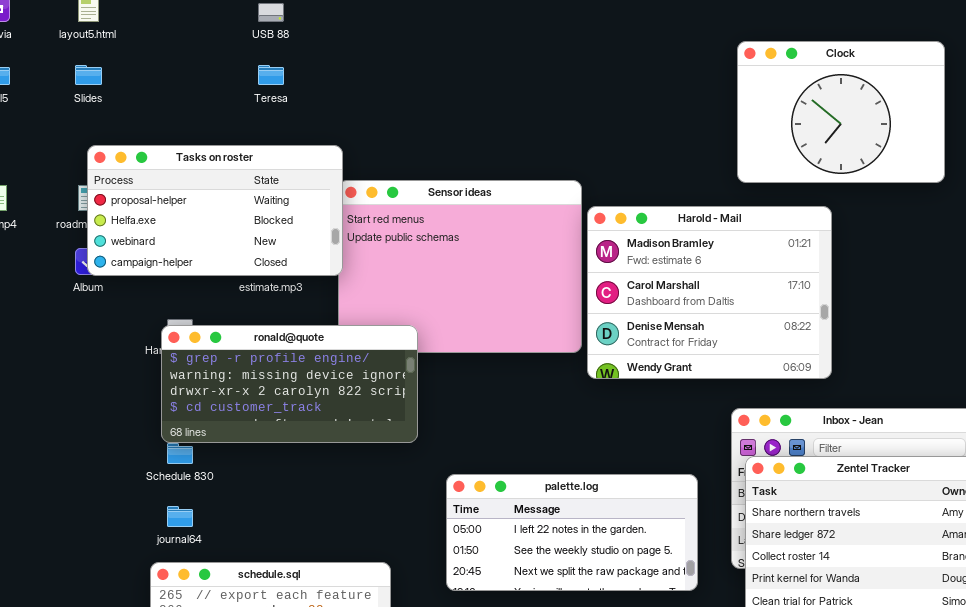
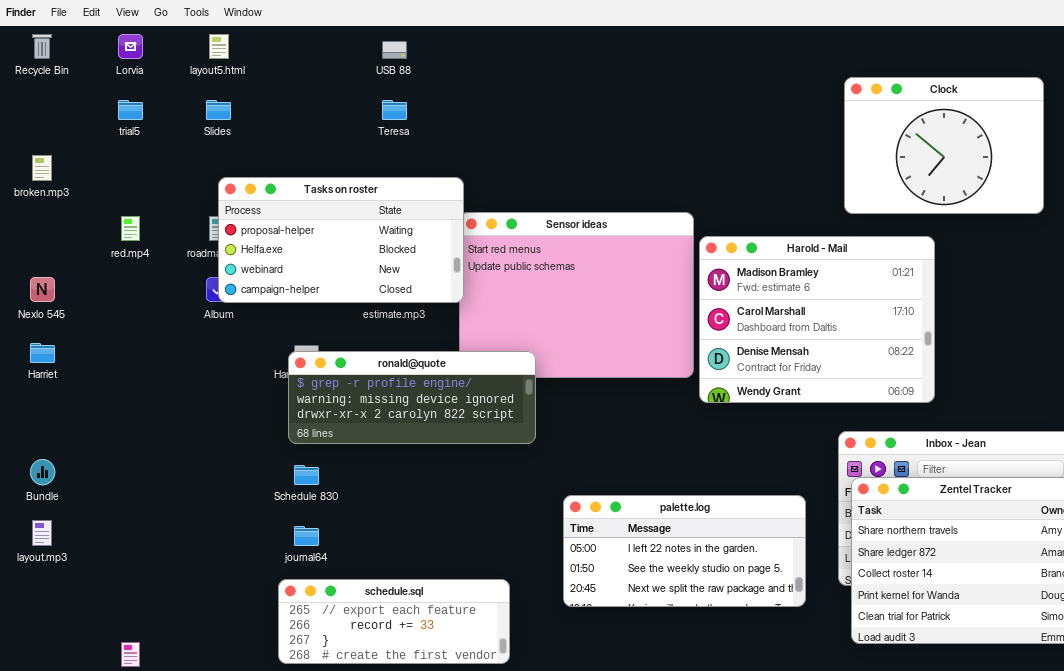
ronald@quote: [161,325,418,443] -> [288,351,536,444], resized

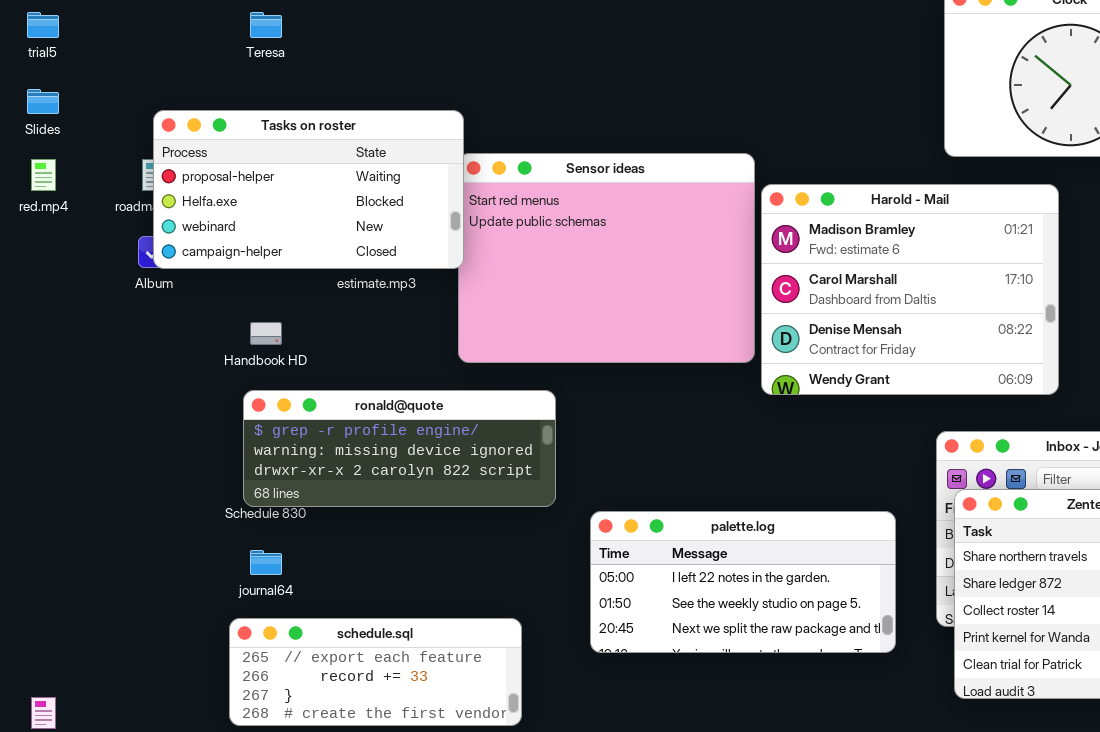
Slides: [206,100,231,120] -> [27,89,59,114], moved
Teresa: [382,100,407,120] -> [250,12,282,38], moved
ronald@quote: [288,351,536,444] -> [243,390,556,507], moved

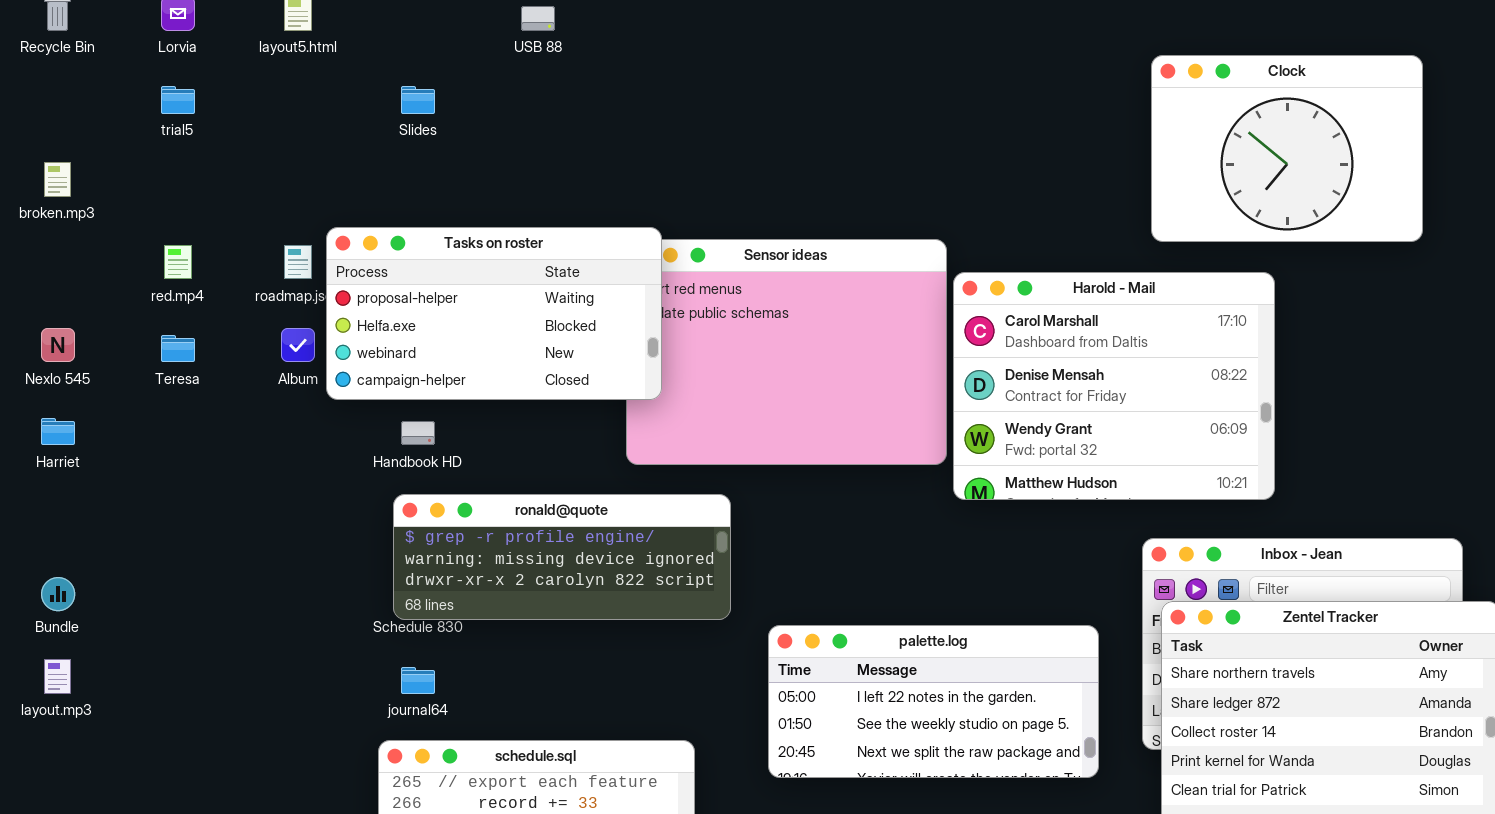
Teresa: [250,12,282,38] -> [161,335,195,362], moved
Slides: [27,89,59,114] -> [401,86,435,114], moved
Tasks on roster: [153,110,464,269] -> [326,227,662,400], moved
Harold - Mail: [761,184,1059,395] -> [953,272,1275,500], scrolled down 1 row

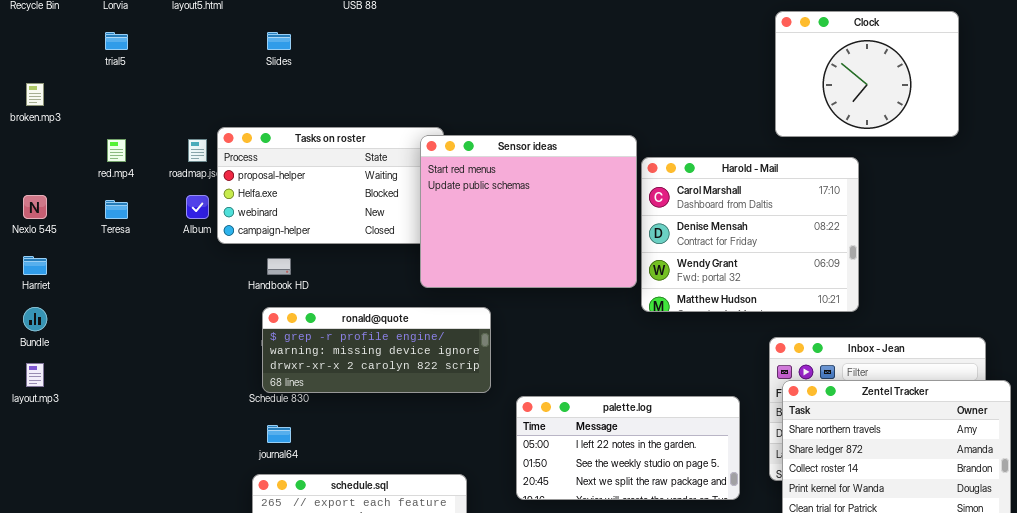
Sensor ideas: [626,239,947,465] -> [420,135,637,288], raised
Bundle: [41,577,75,611] -> [23,307,47,331], moved
layout.mp3: [44,659,71,694] -> [26,363,44,387], moved

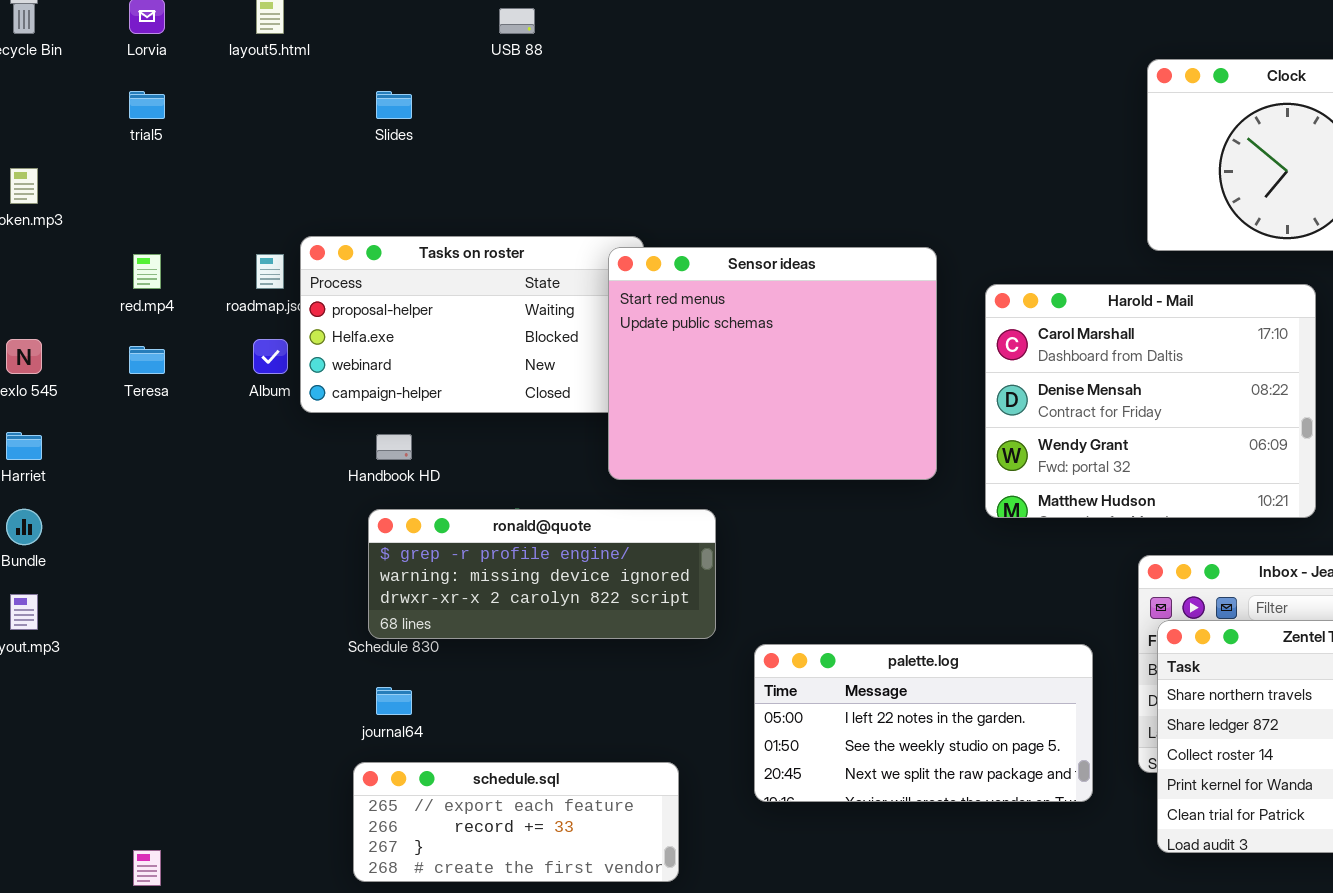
Harold - Mail: [641,157,859,312] -> [985,284,1316,518], moved

